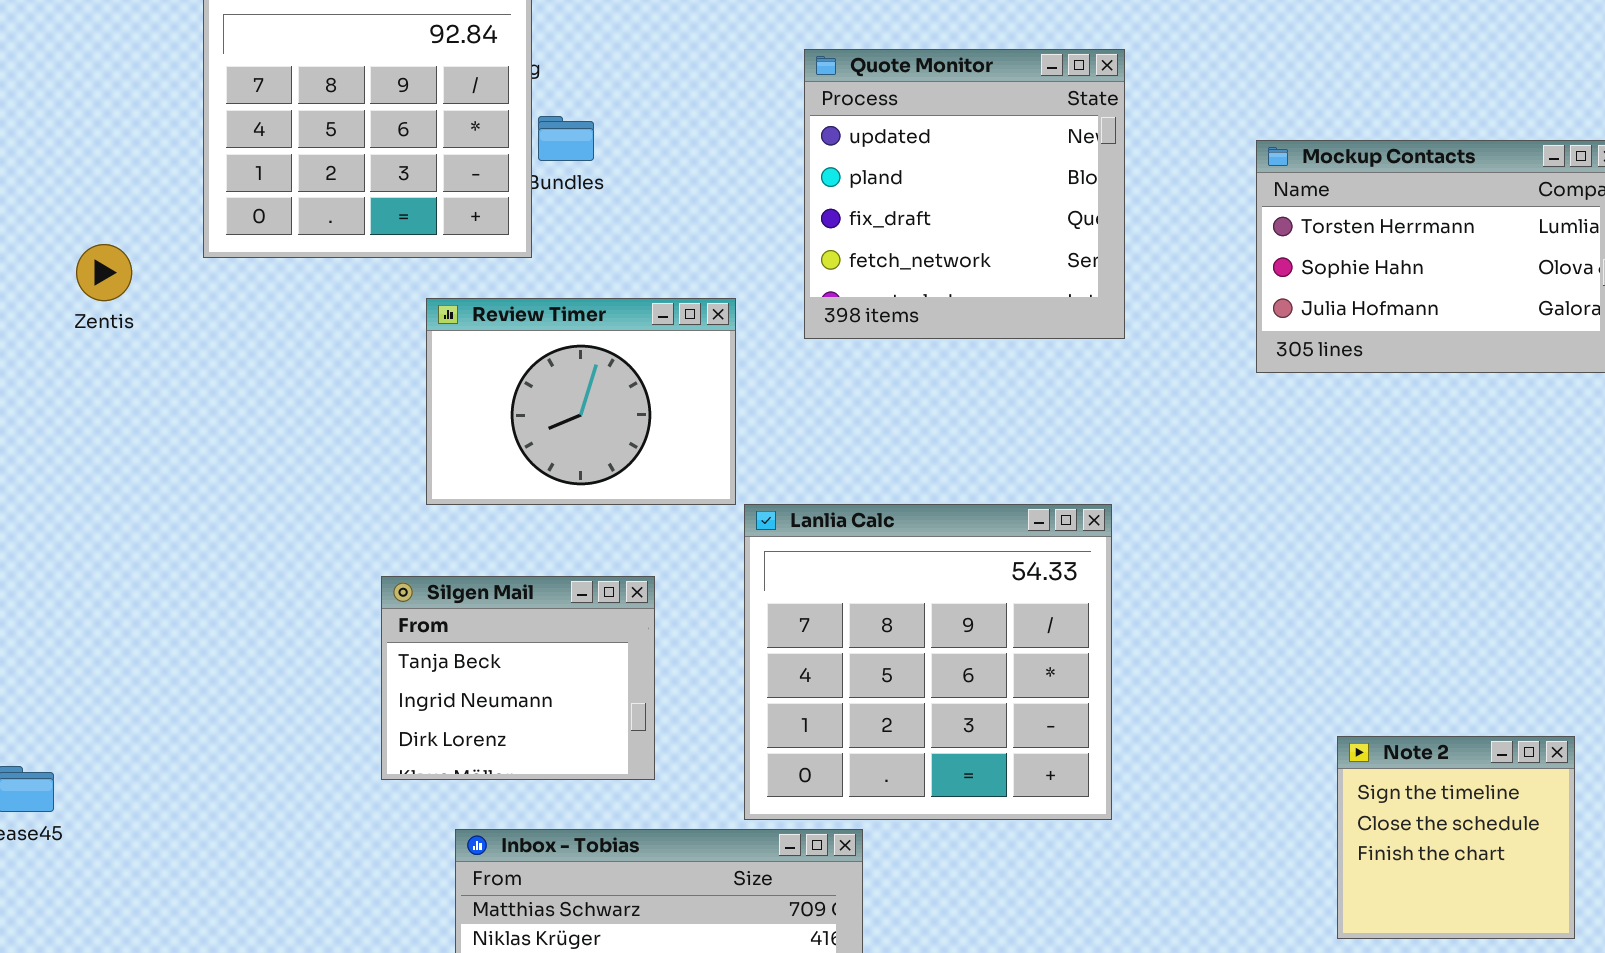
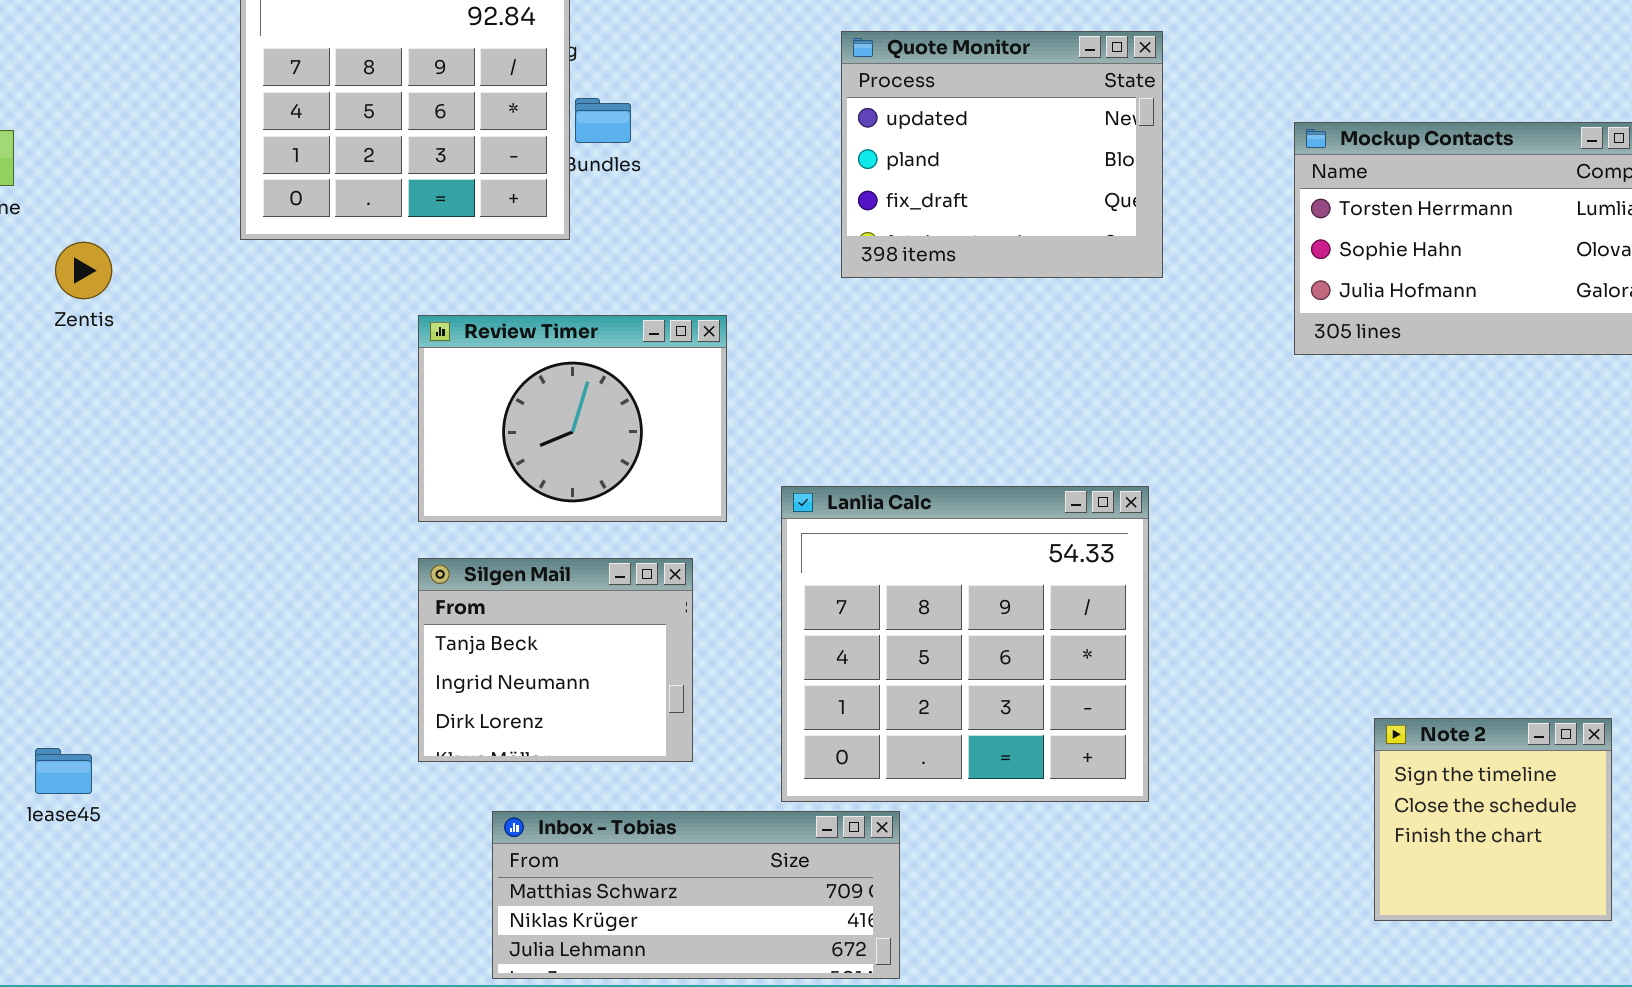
Quote Monitor: [804,49,1125,339] -> [841,31,1163,278], resized
Zentis: [76,244,132,301] -> [55,242,112,299], moved
Review Timer: [426,298,736,505] -> [418,315,727,522], moved

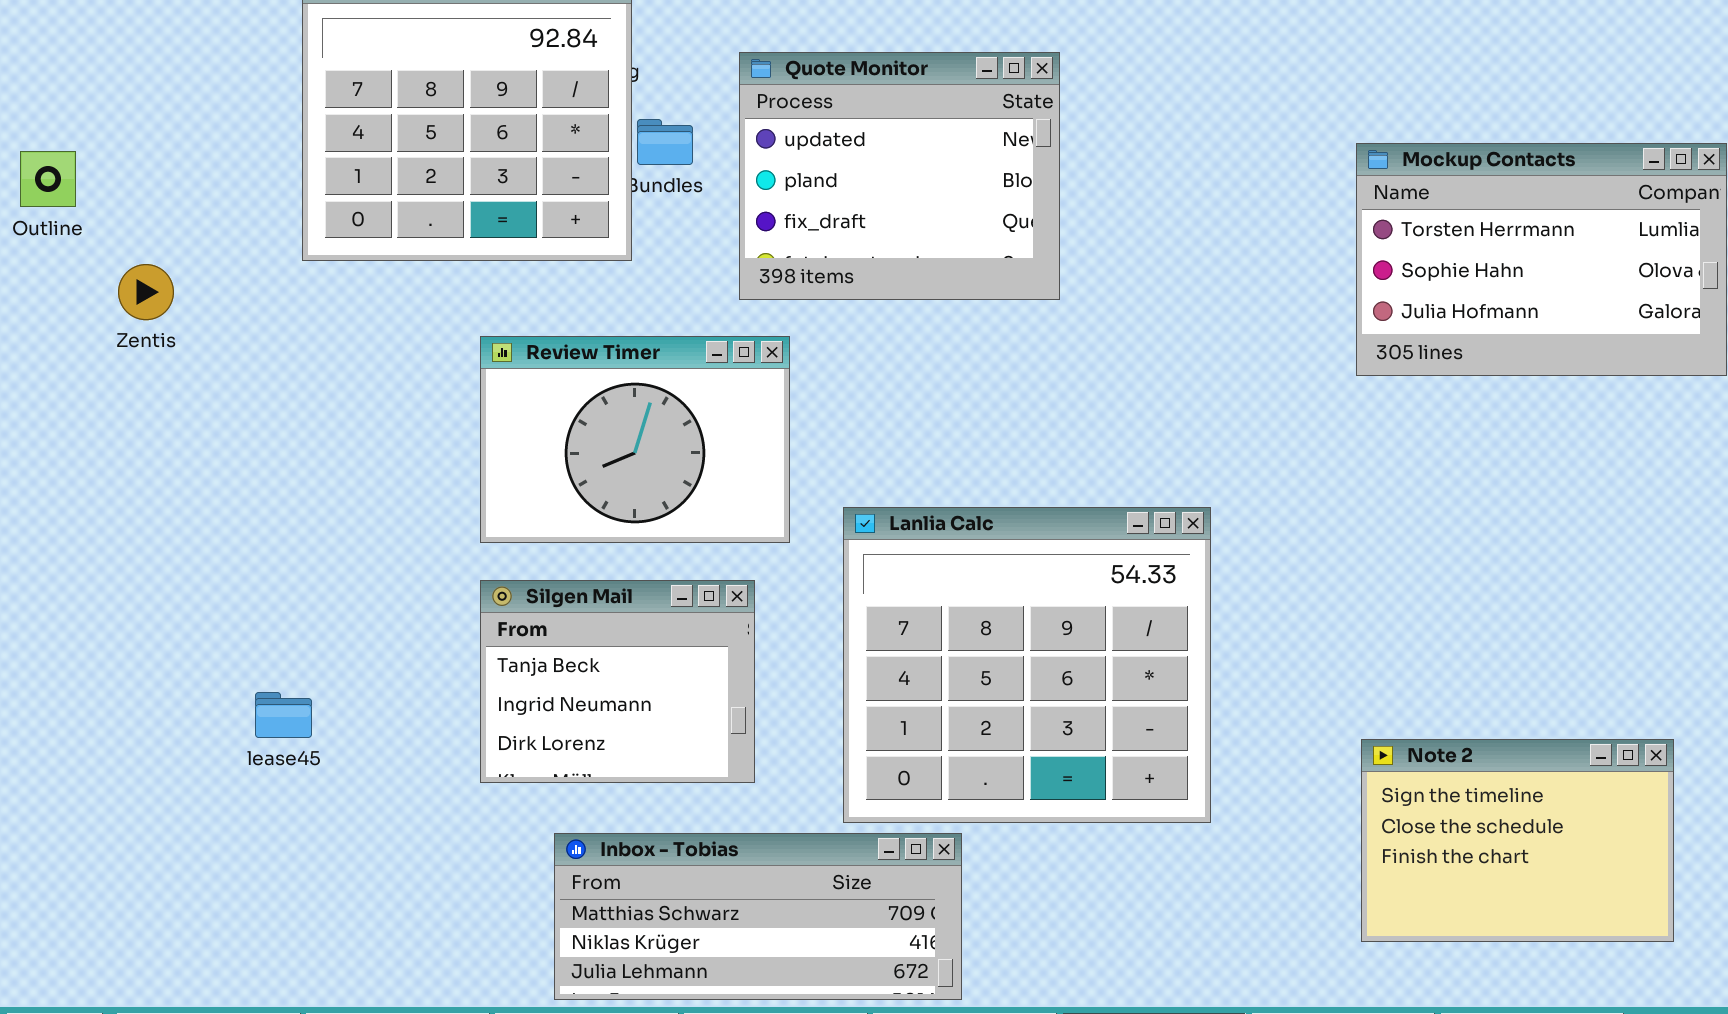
Quote Monitor: [841,31,1163,278] -> [739,52,1060,300], moved
Note 2: [1374,718,1612,921] -> [1361,739,1674,942], resized
lease45: [35,748,92,794] -> [255,692,312,738], moved

